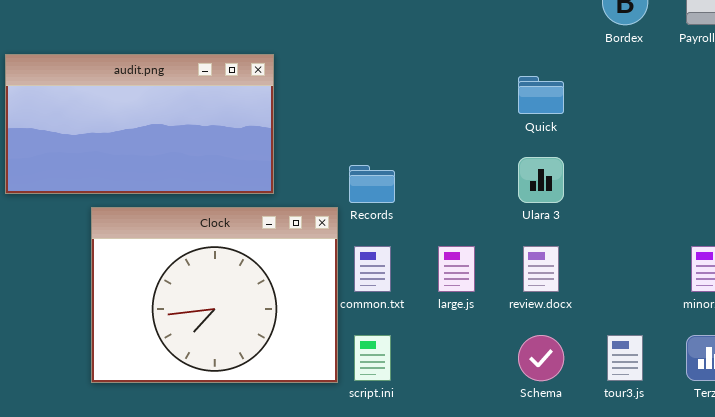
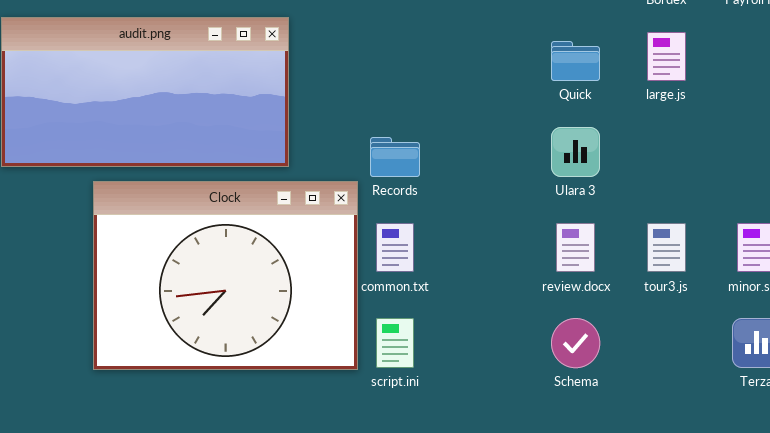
large.js: [438,246,475,292] -> [647,32,686,81], moved
tour3.js: [607,335,643,381] -> [647,223,686,272], moved

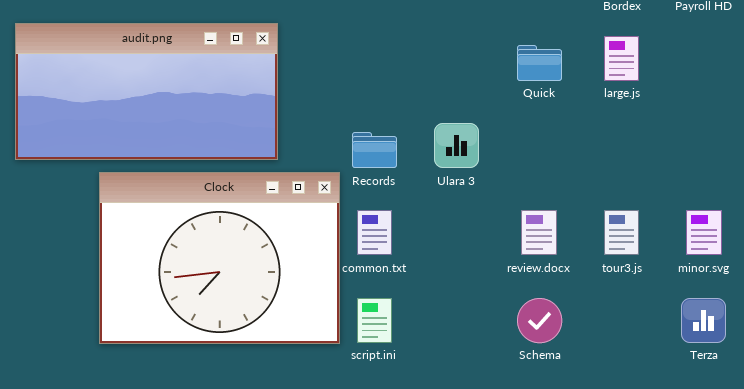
Ulara 3: [551,127,600,177] -> [434,123,479,168], moved

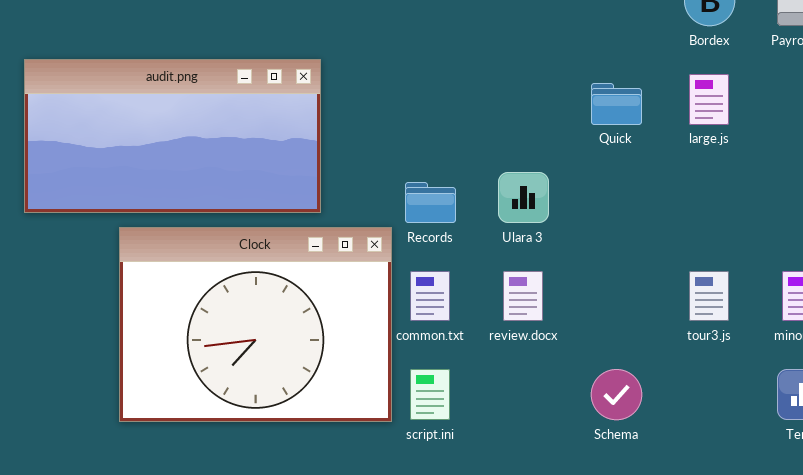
review.docx: [521,210,557,255] -> [503,271,543,321], moved

